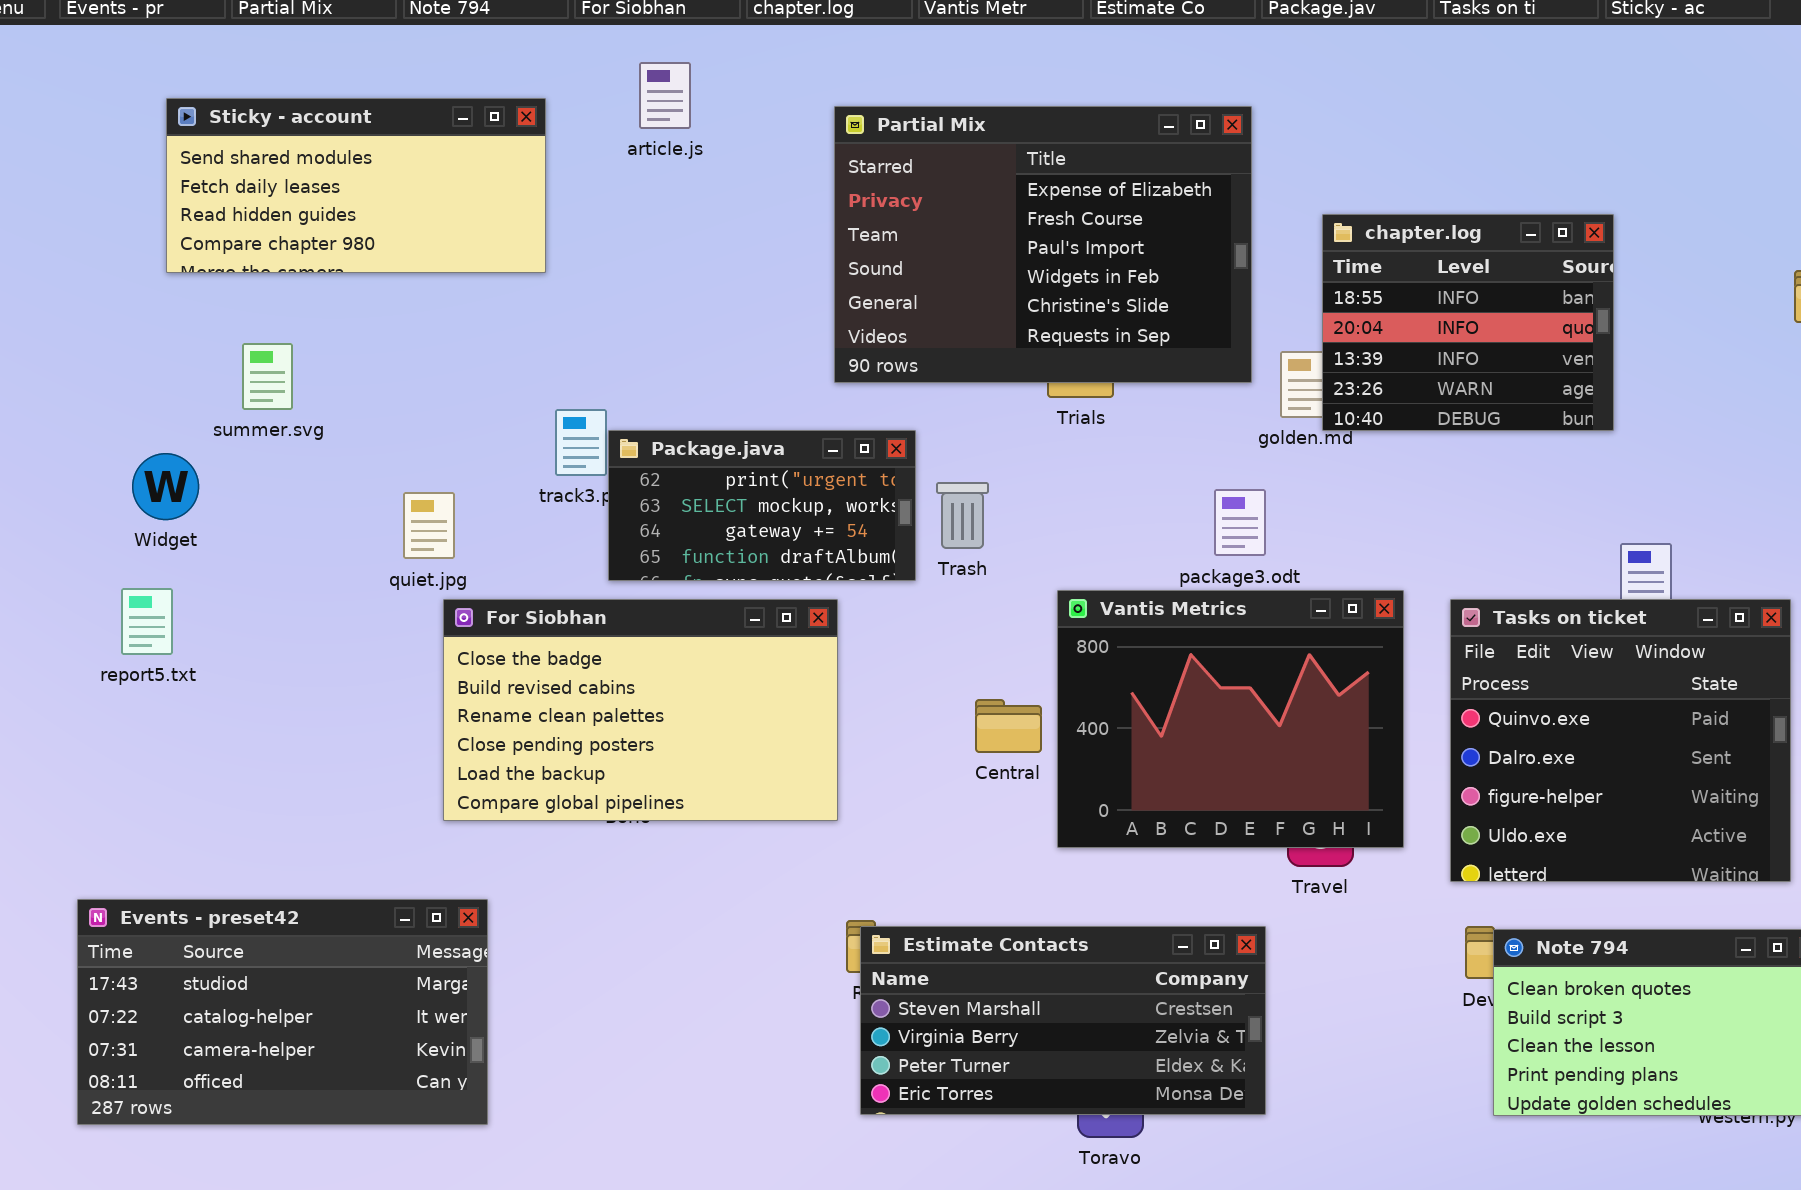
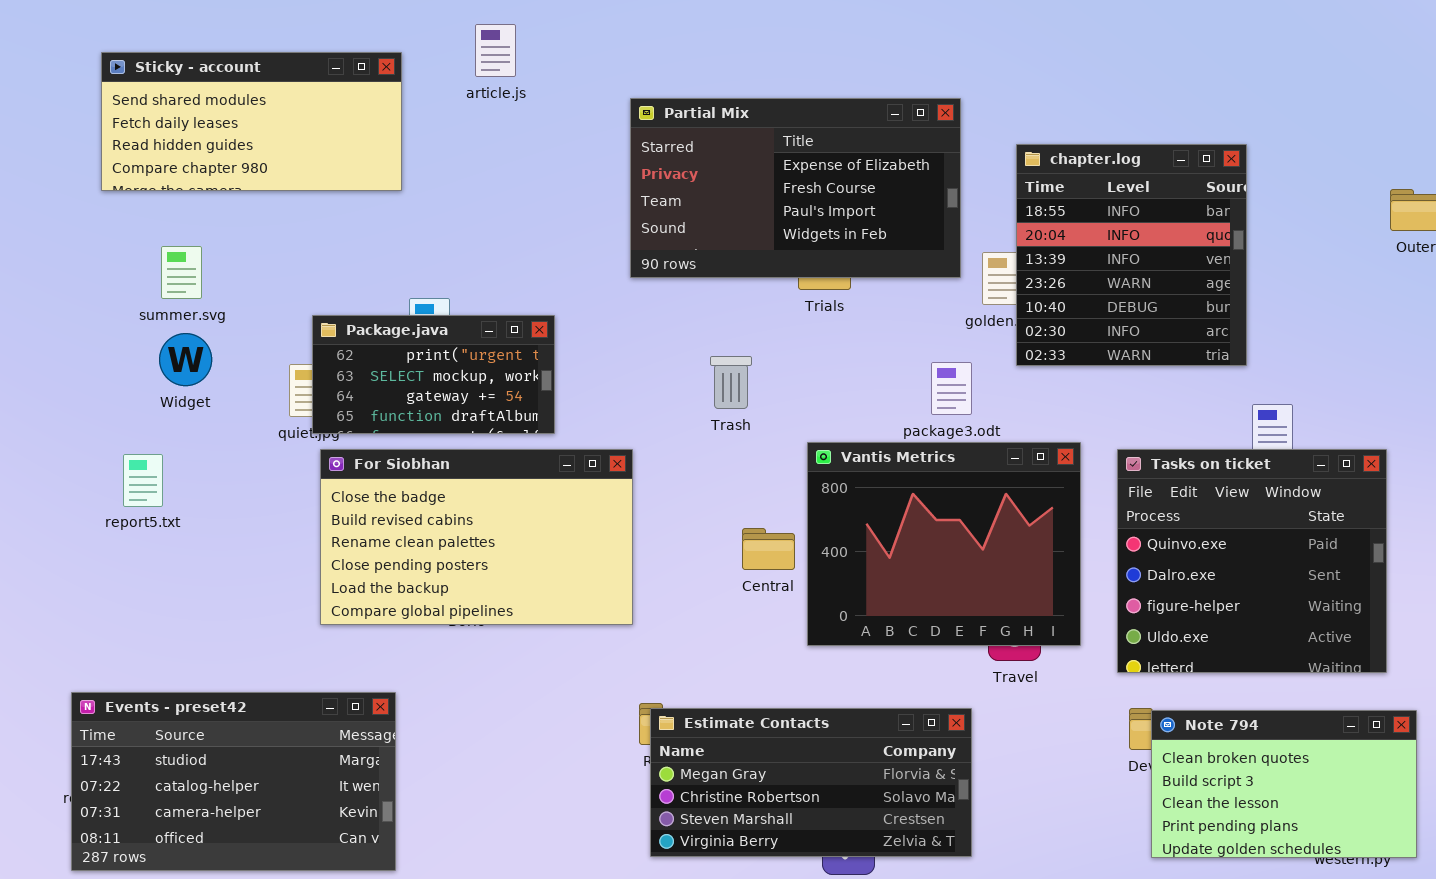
Partial Mix: [834,106,1252,383] -> [630,98,961,278], resized
chapter.log: [1322,214,1614,431] -> [1016,144,1247,366], resized
Package.java: [608,430,916,581] -> [312,315,555,434], moved
Widget: [132,453,199,520] -> [159,333,212,386], moved
report5.txt: [121,588,173,655] -> [123,454,163,507], moved
Events - preset42: [77,899,488,1125] -> [71,692,396,871], moved
Estimate Contacts: [860,926,1266,1115] -> [650,708,972,857], scrolled up 2 rows

